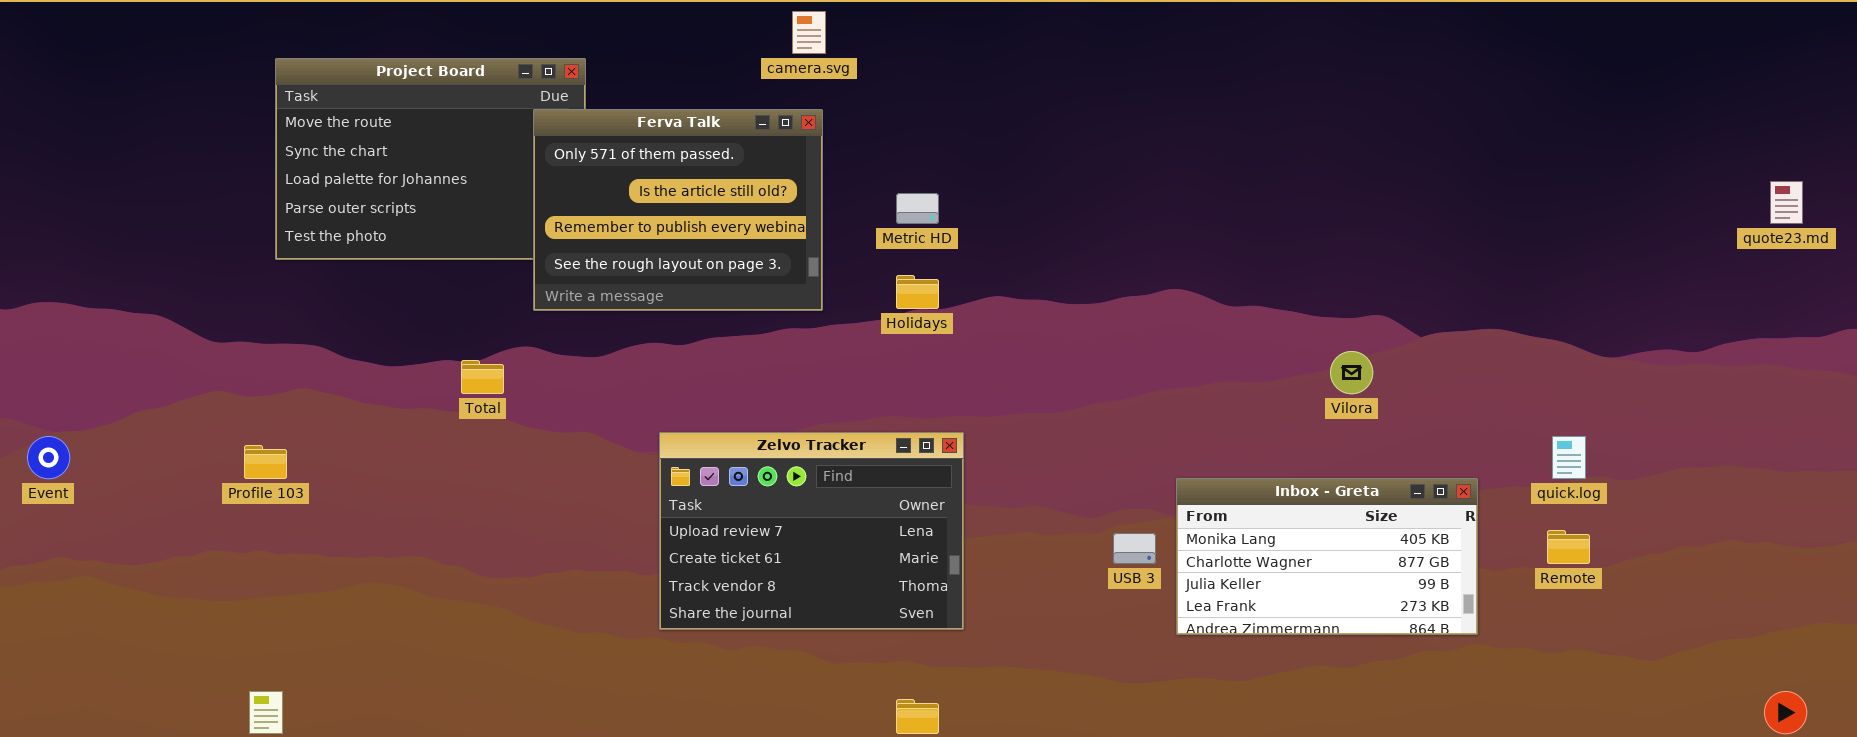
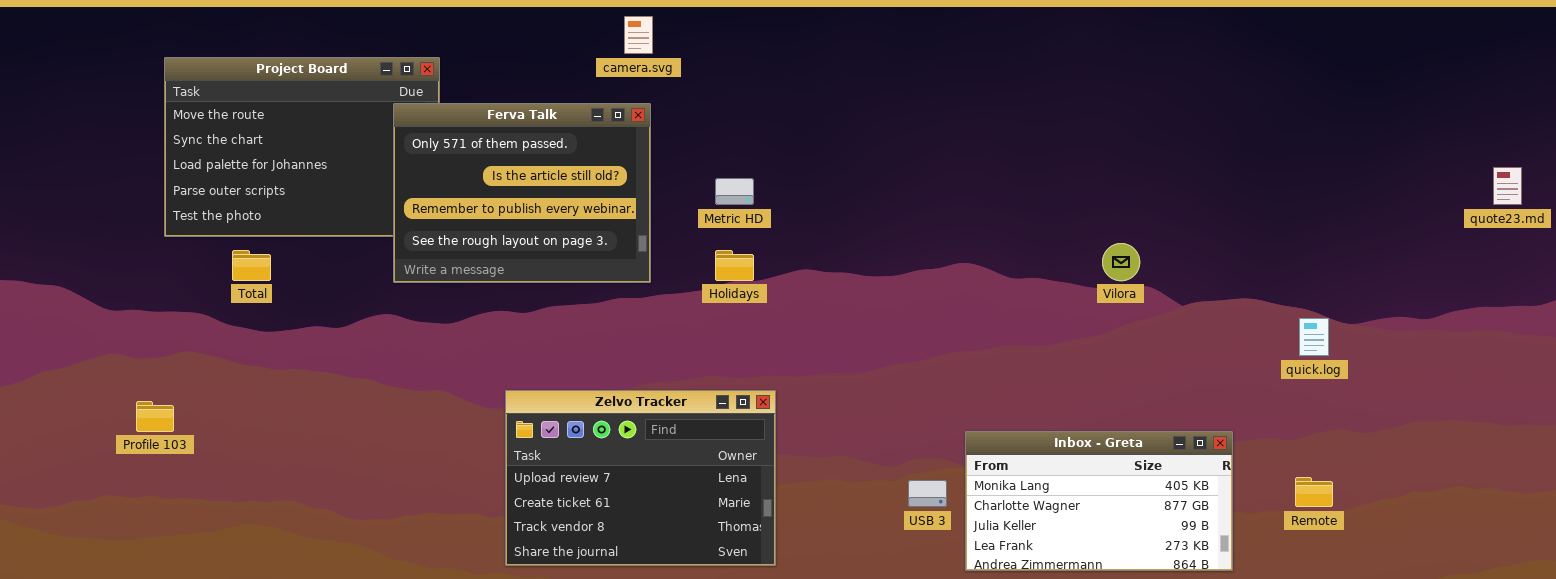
Vilora: [1330,351,1373,394] -> [1102,243,1140,281], moved
Total: [461,360,504,394] -> [232,250,271,281], moved
quick.log: [1552,436,1586,479] -> [1299,318,1329,356], moved

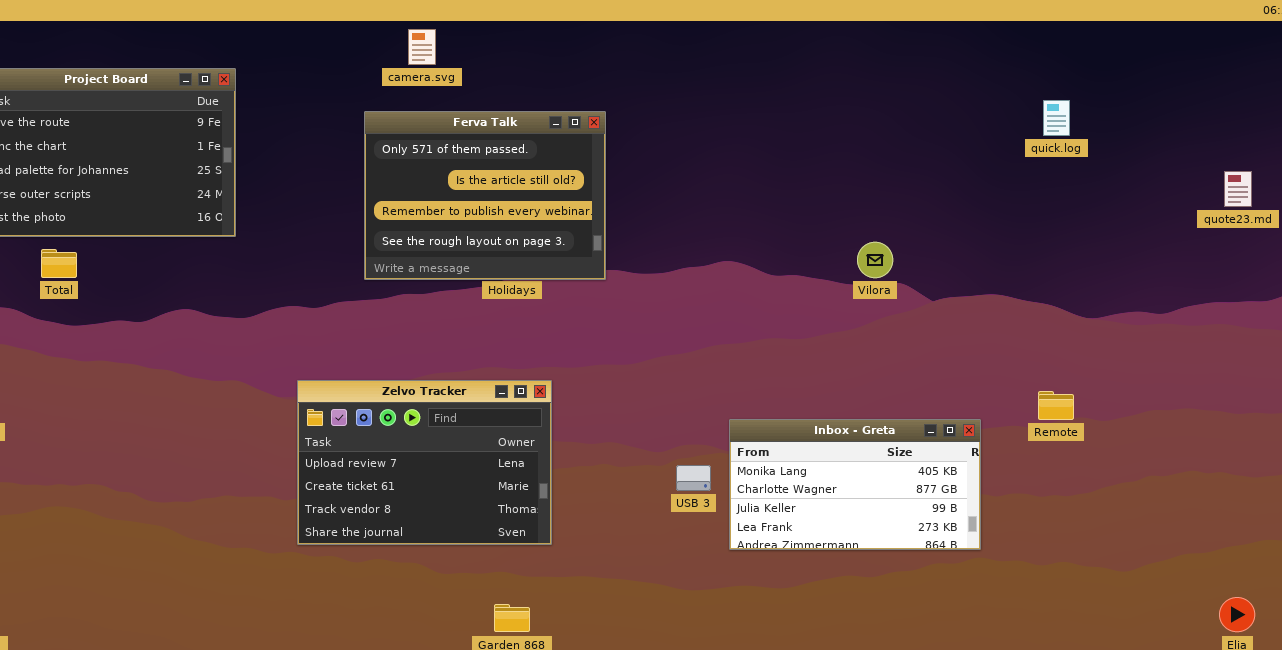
Ferva Talk: [393,103,651,283] -> [364,111,606,280], moved
quick.log: [1299,318,1329,356] -> [1043,100,1070,136], moved
Remote: [1295,477,1333,507] -> [1038,391,1074,420], moved

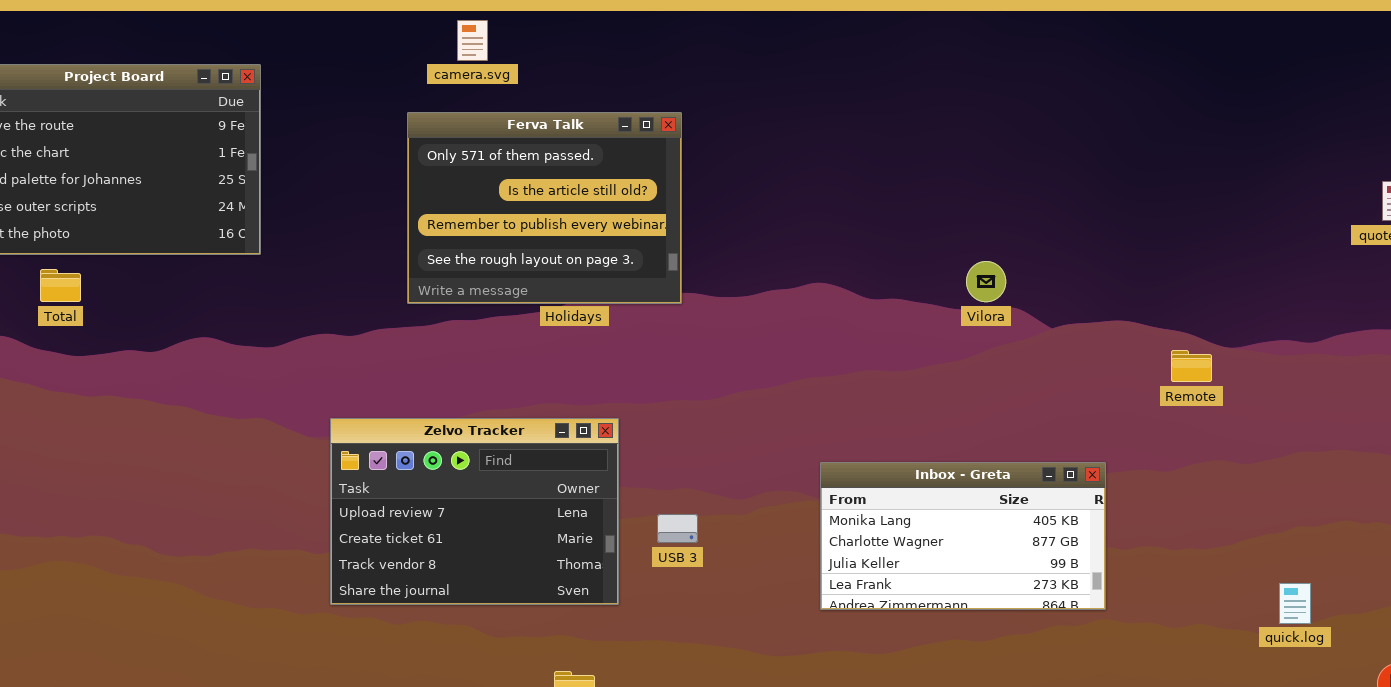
quick.log: [1043,100,1070,136] -> [1279,583,1311,624], moved
Remote: [1038,391,1074,420] -> [1171,350,1212,382], moved
USB 3: [676,465,711,491] -> [657,514,698,543], moved

